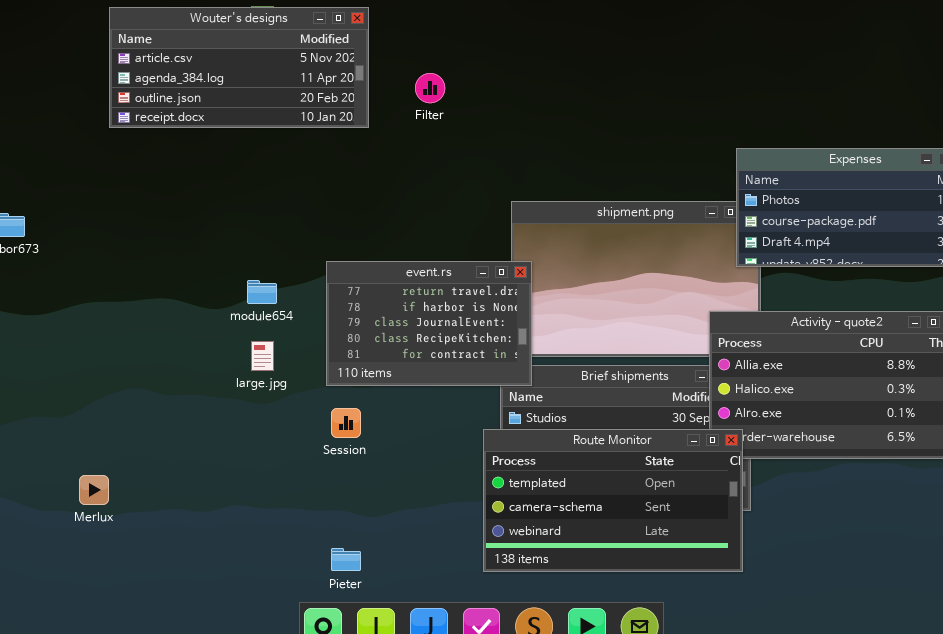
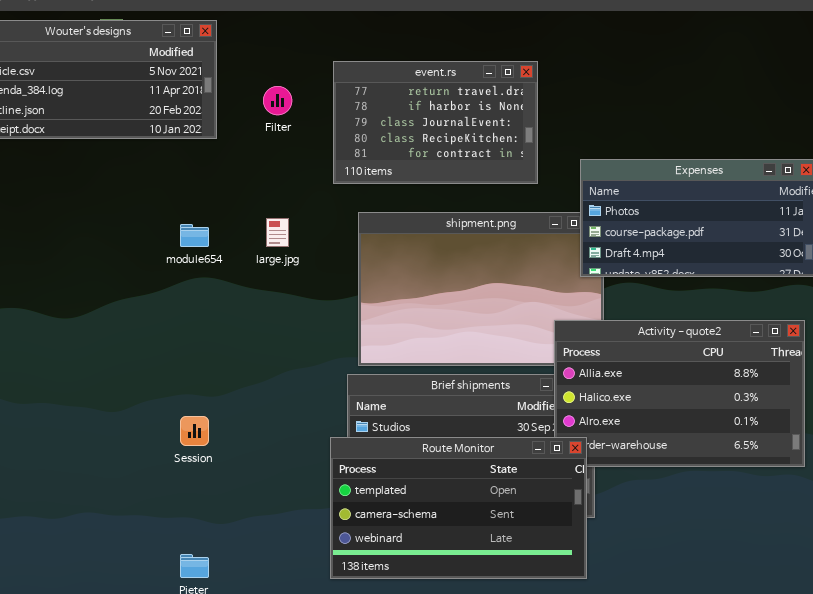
event.rs: [326,261,532,386] -> [333,61,538,184], moved
module654: [247,280,277,304] -> [180,224,209,247], moved
large.jpg: [251,341,274,371] -> [266,218,289,247], moved

